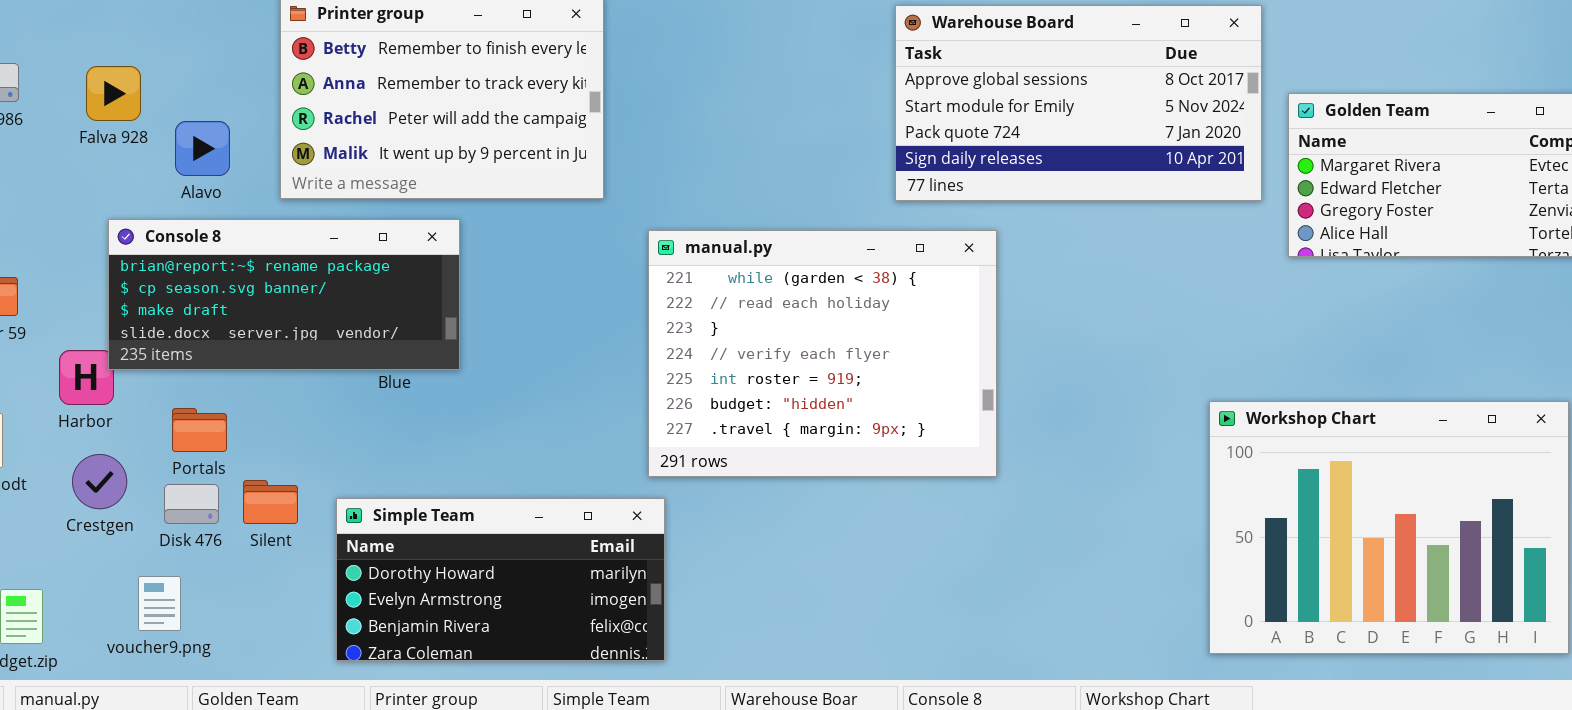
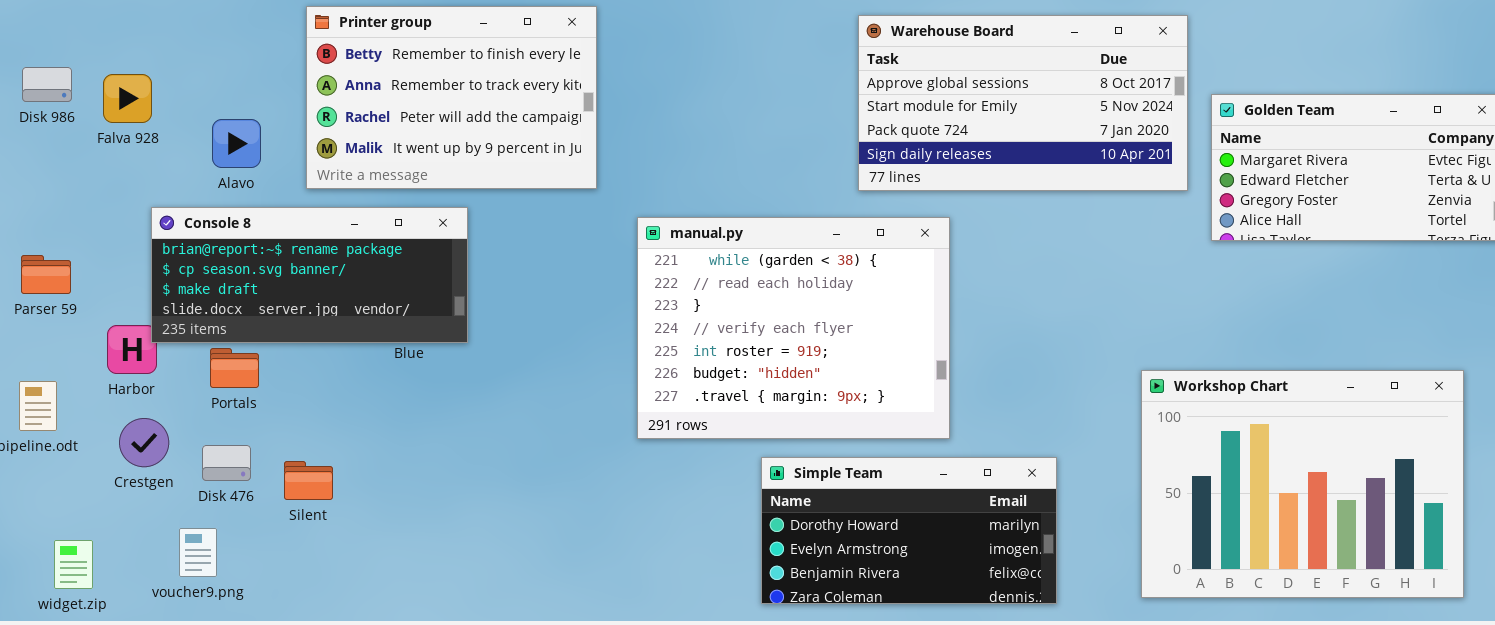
Falva 928: [86,66,141,121] -> [103,74,152,123], moved
Portals: [172,408,227,452] -> [210,348,259,388], moved
Silent: [243,480,298,524] -> [284,461,333,500], moved
Simple Team: [336,498,665,661] -> [761,457,1057,604], moved

